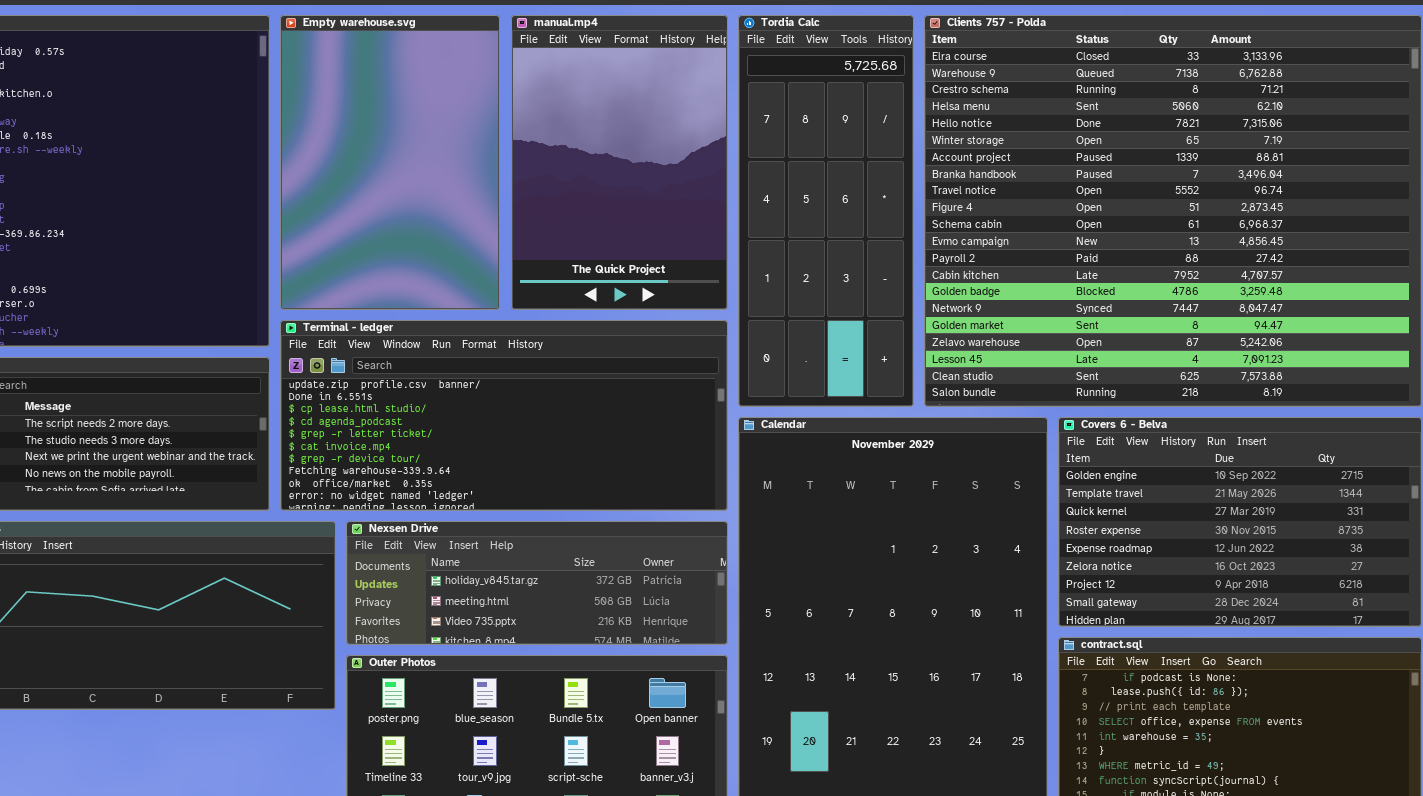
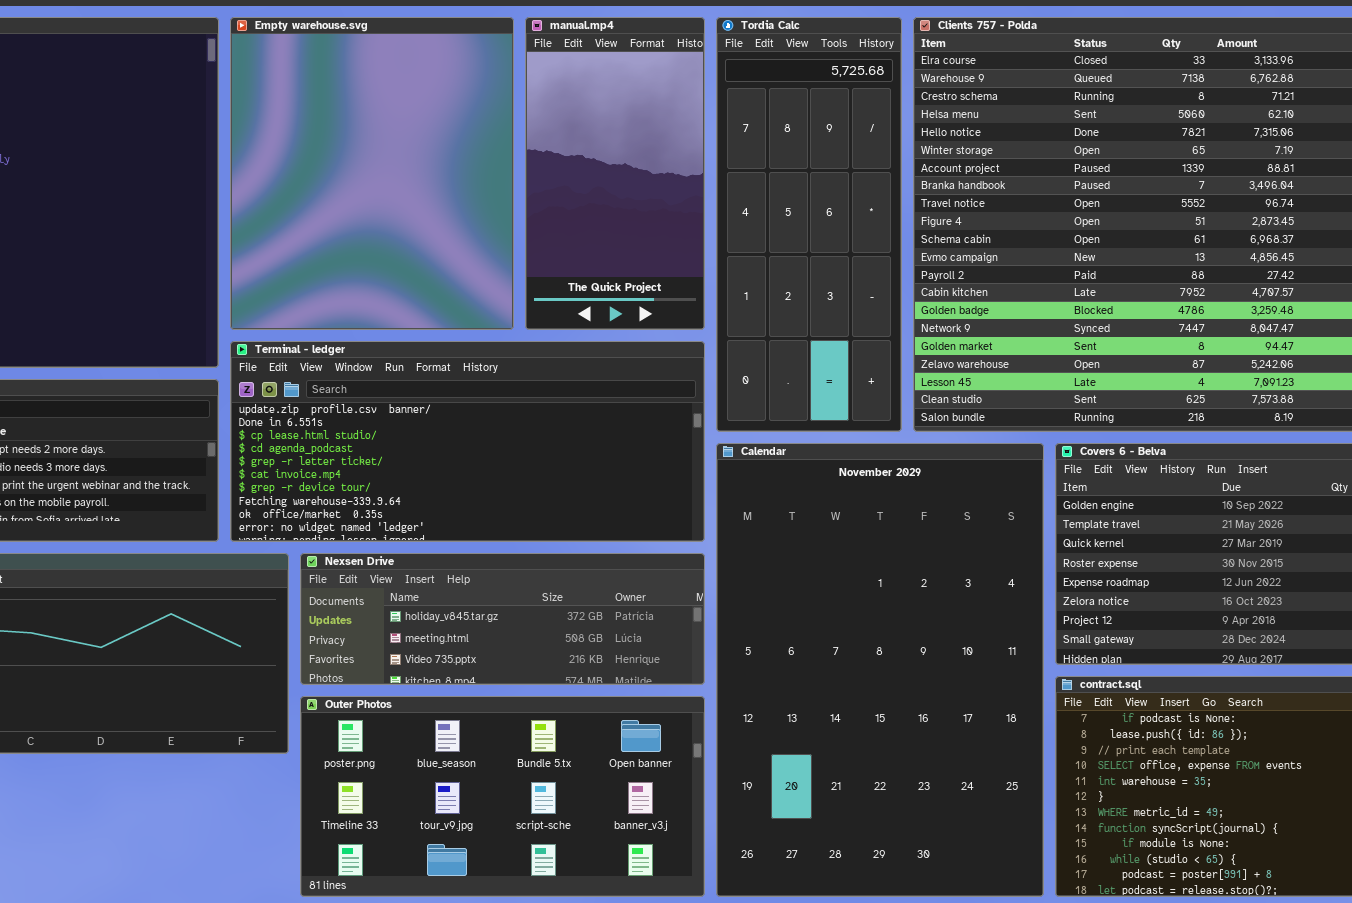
Empty warehouse.svg: [280,15,500,310] -> [230,17,514,330], resized
manual.mp4: [511,15,728,310] -> [525,17,705,330], resized

